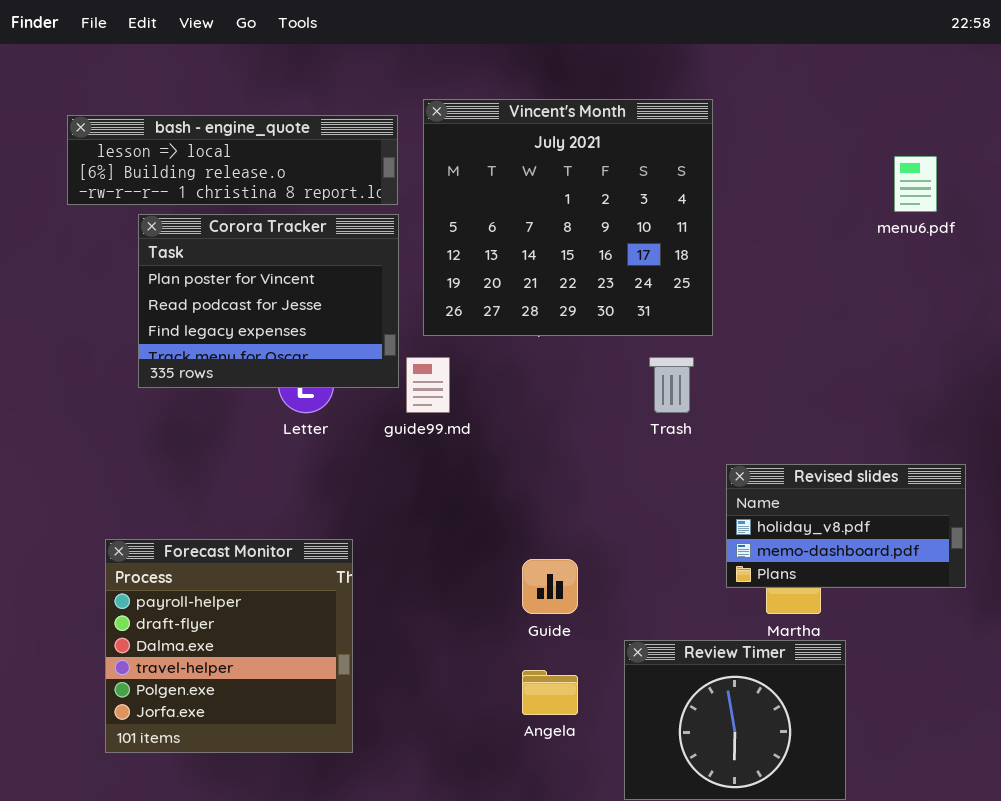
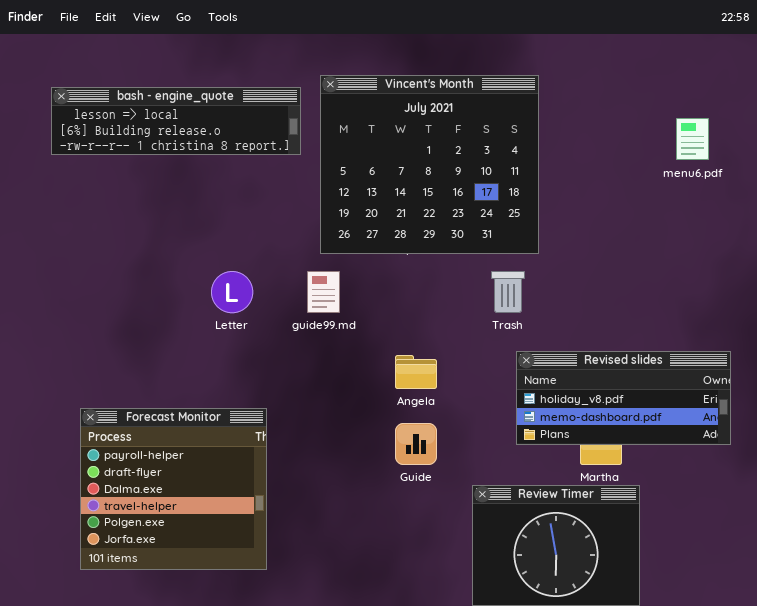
Corora Tracker: [138,214,399,388] -> none, closed
Revised slides: [726,464,966,588] -> [516,351,731,445], resized
Angela: [522,670,578,715] -> [395,355,437,389], moved

